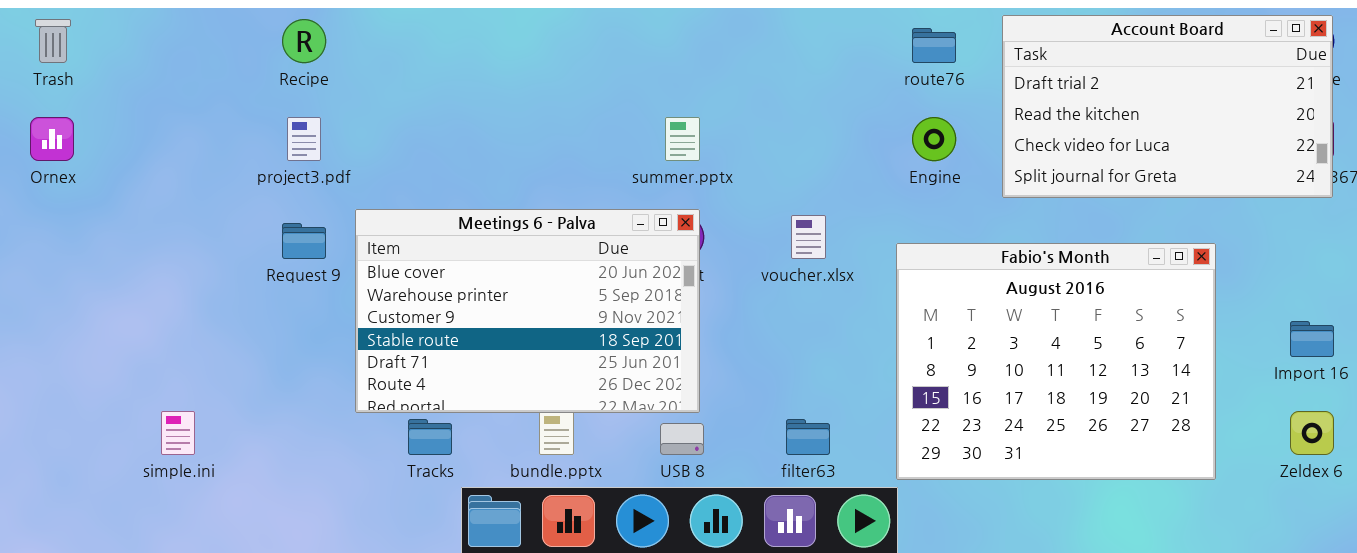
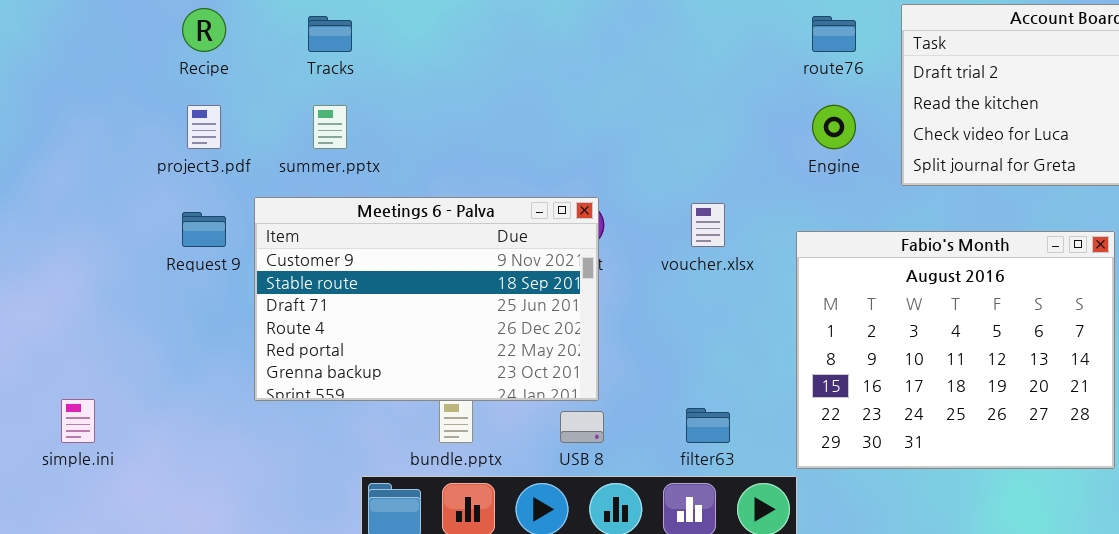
summer.pptx: [665,117,700,161] -> [313,105,347,149], moved
Meetings 6 - Palva: [355,209,700,413] -> [254,197,599,401], scrolled down 2 rows
Tracks: [408,419,452,455] -> [308,16,352,52], moved

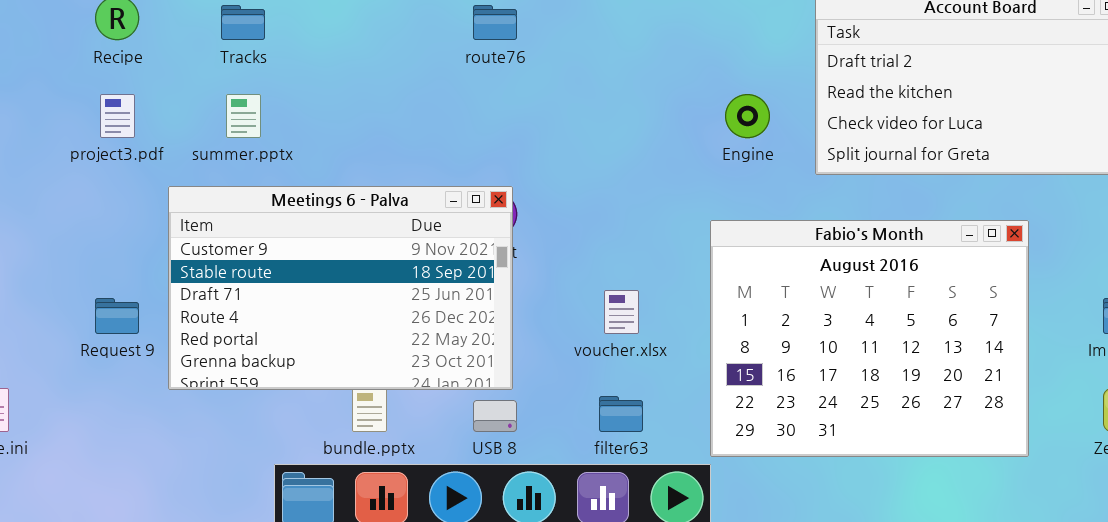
route76: [812,16,856,52] -> [473,5,517,40], moved
voucher.xlsx: [691,203,725,247] -> [604,290,639,334], moved
Request 9: [182,212,226,247] -> [95,298,139,334], moved

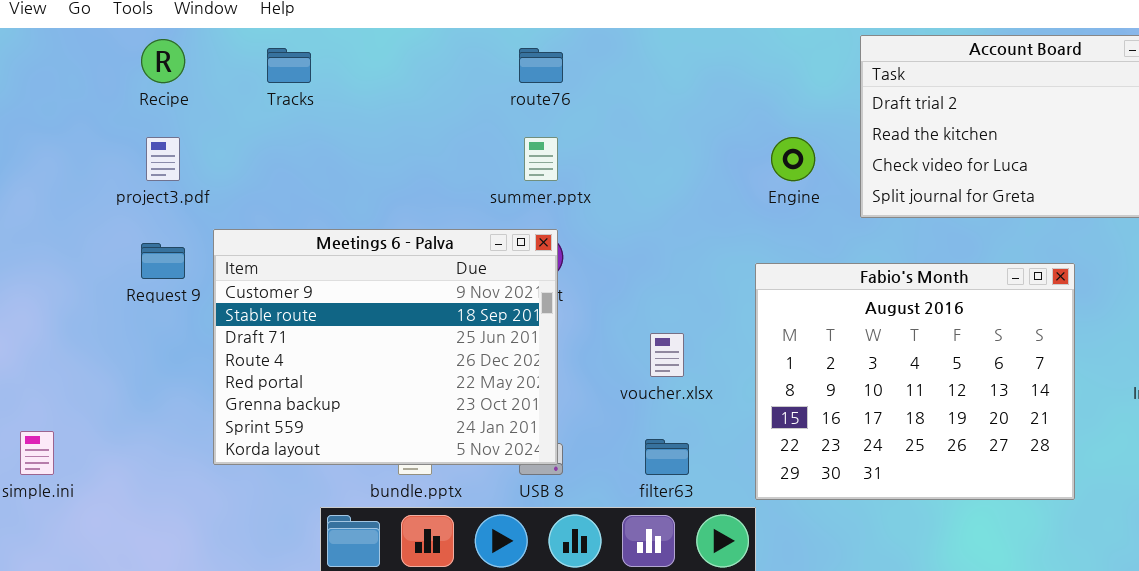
summer.pptx: [226,94,261,138] -> [524,137,558,181], moved
Meetings 6 - Palva: [168,186,513,390] -> [213,229,558,465], resized
Request 9: [95,298,139,334] -> [141,243,185,279], moved

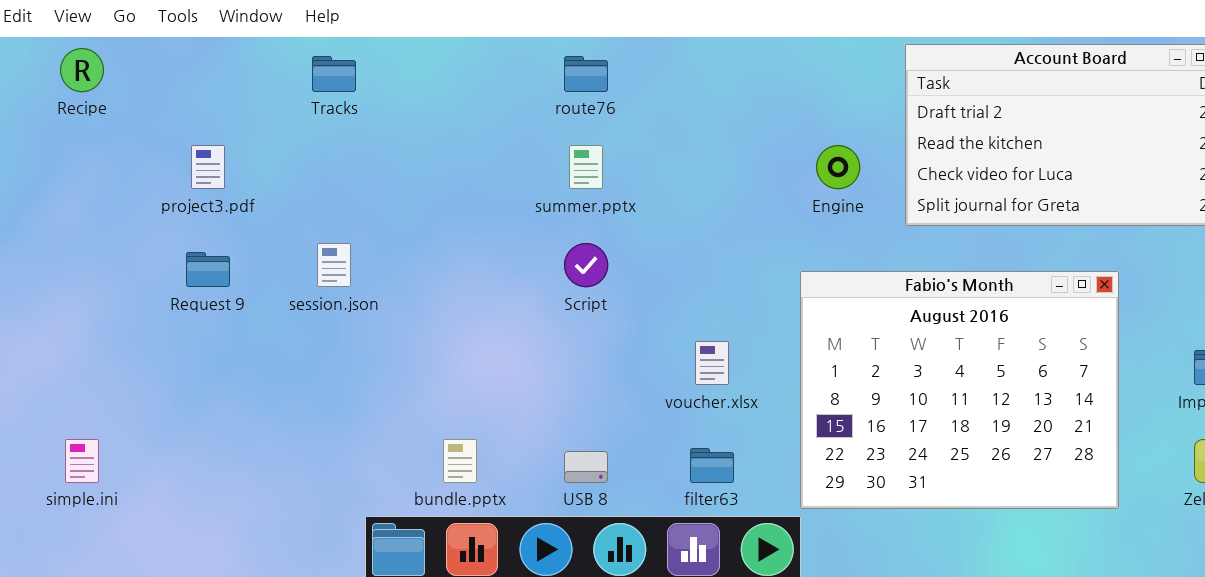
Recipe: [141,39,185,83] -> [60,48,104,92], moved
Meetings 6 - Palva: [213,229,558,465] -> none, closed

